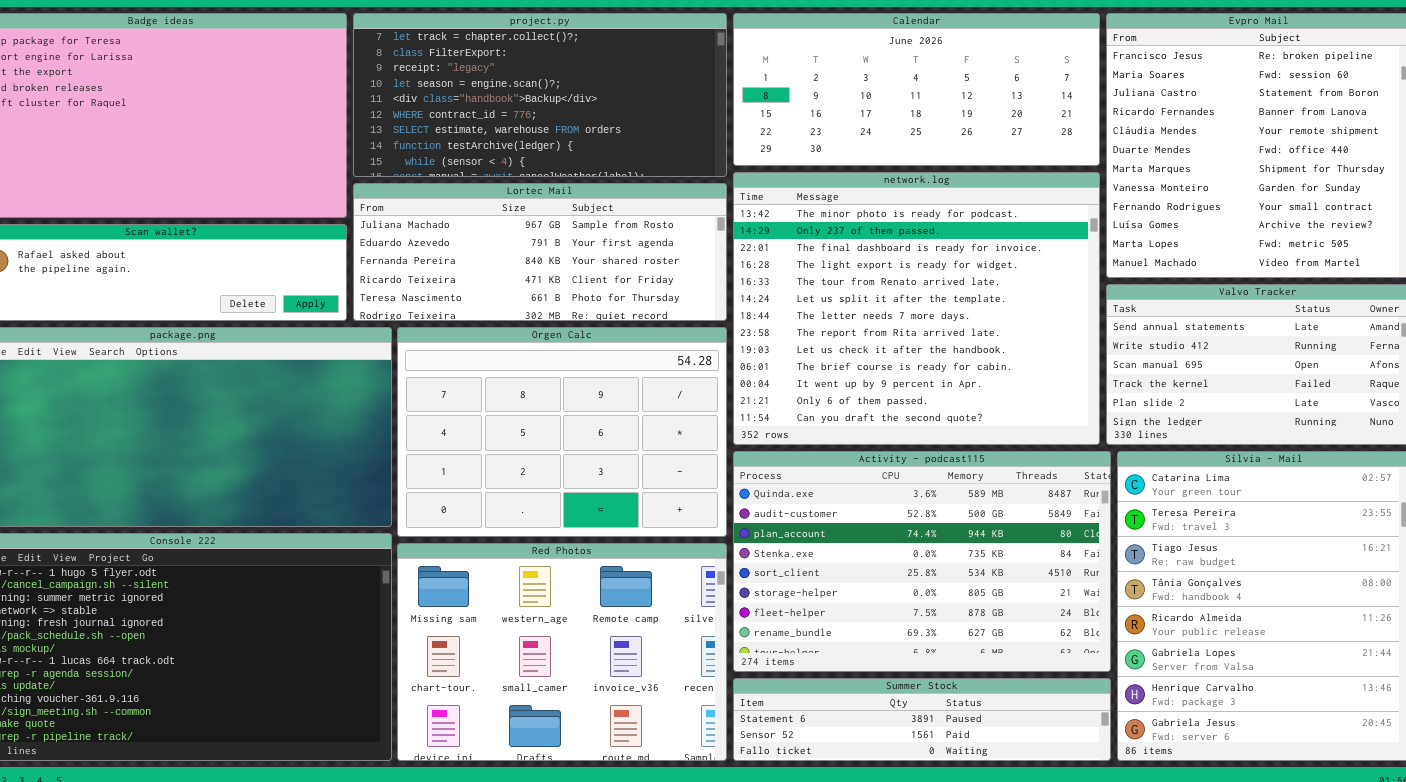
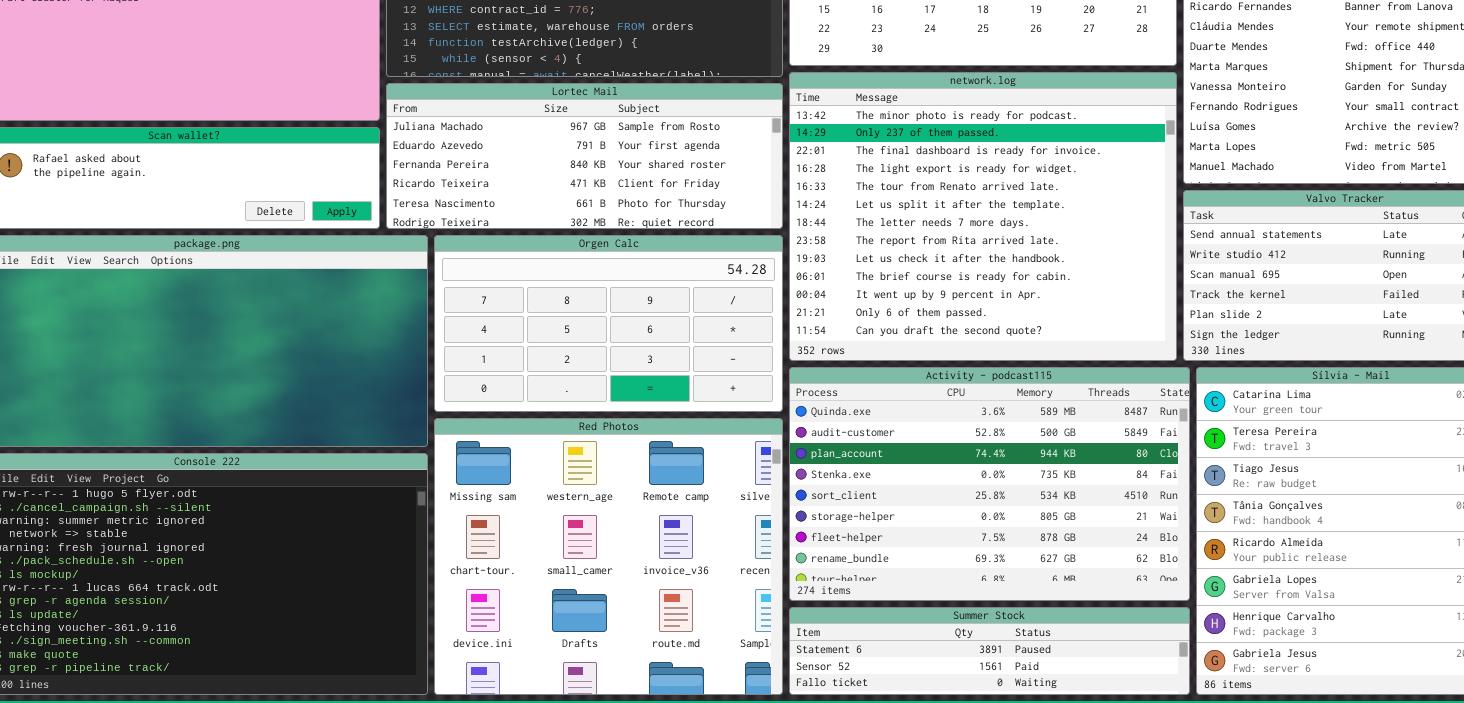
Orgen Calc: [397,327,727,537] -> [434,235,783,412], resized
Red Photos: [397,543,727,761] -> [434,418,783,695], resized

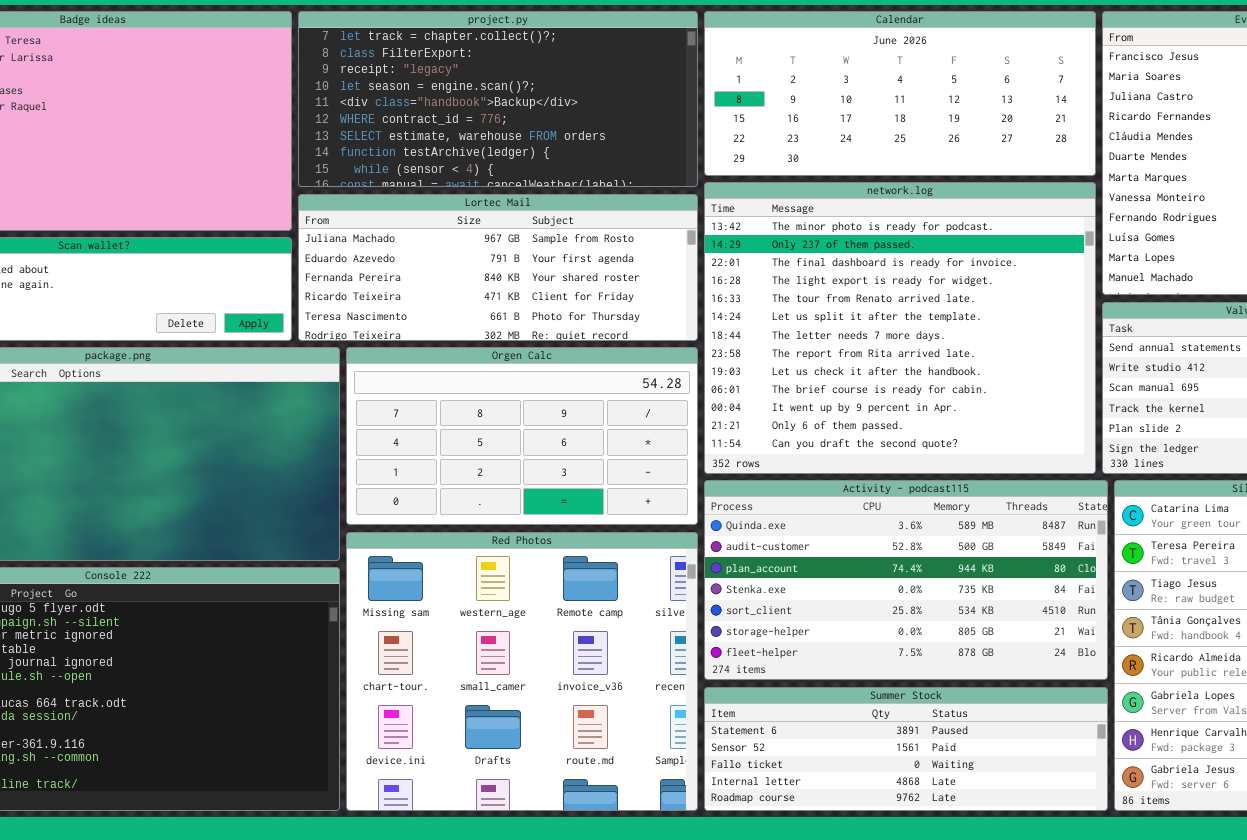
Activity - podcast115: [789,367,1190,601] -> [704,480,1108,680], resized
Summer Stock: [789,607,1190,695] -> [704,687,1108,811], resized

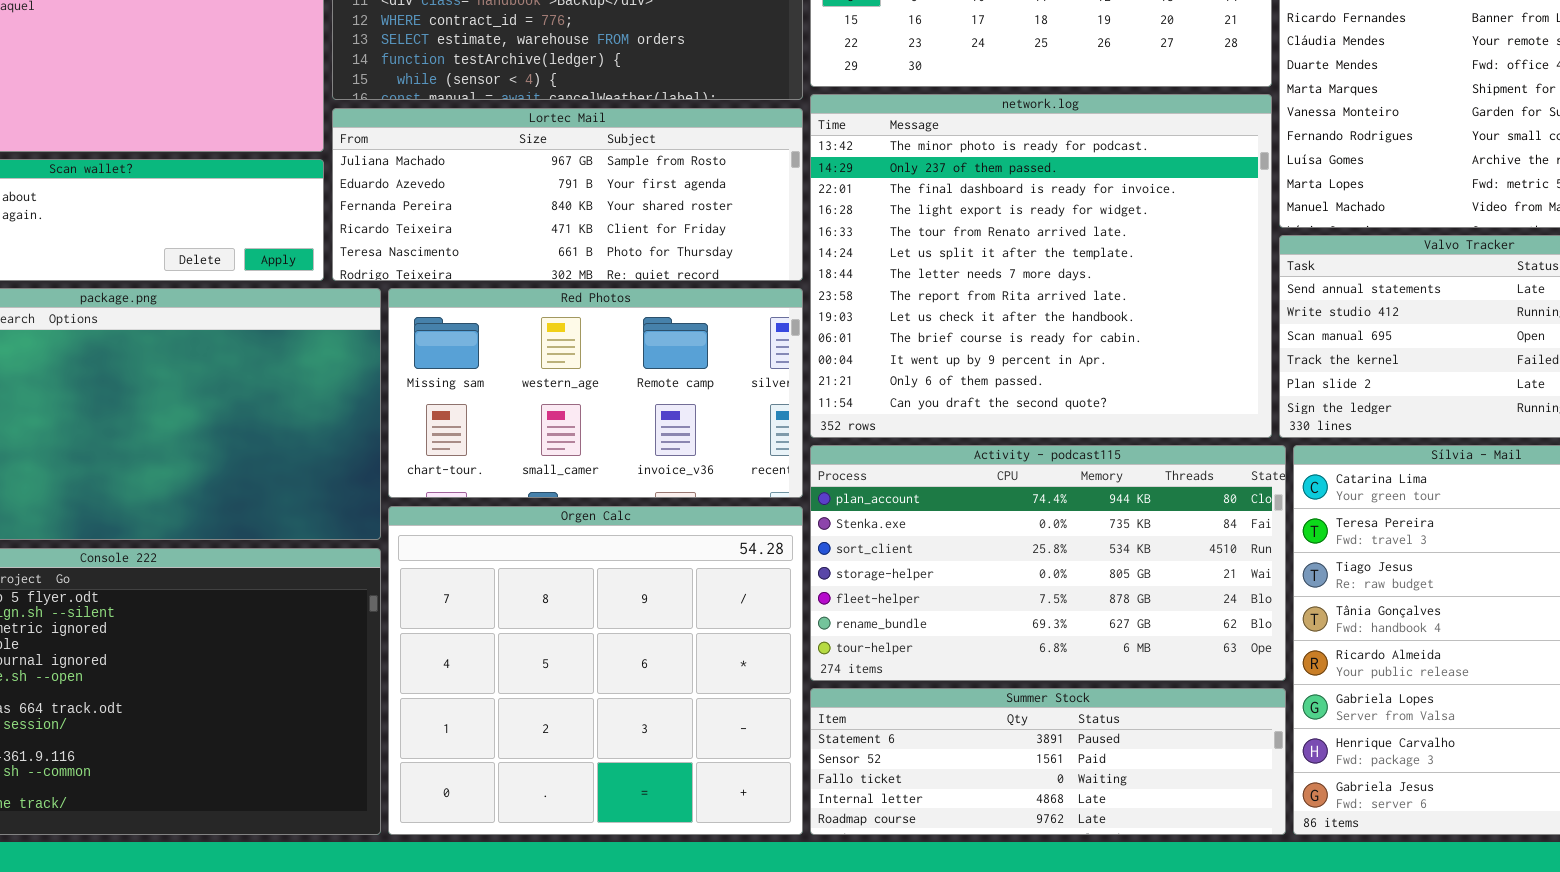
Orgen Calc: [346,347,698,525] -> [388,506,803,835], moved, resized
Activity - podcast115: [704,480,1108,680] -> [810,445,1286,681], scrolled down 2 rows
Red Photos: [346,532,698,811] -> [388,288,803,498], moved, resized

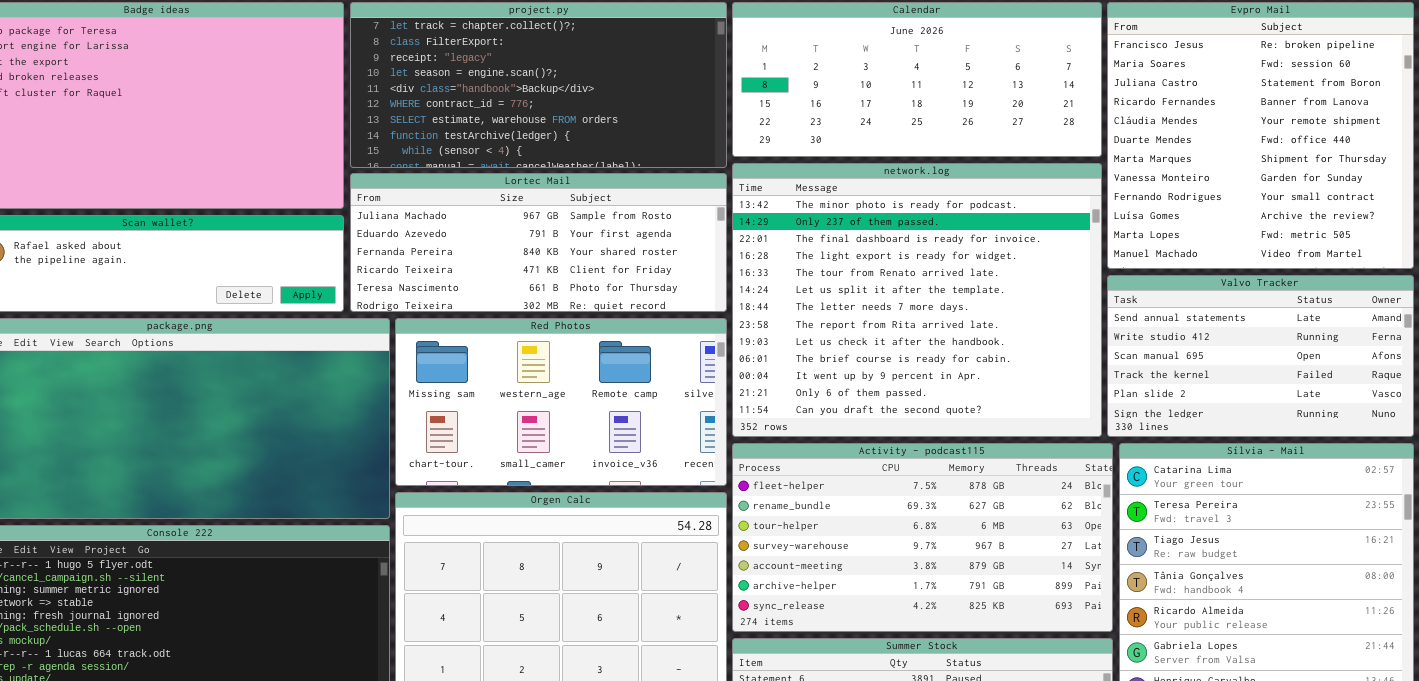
Activity - podcast115: [810,445,1286,681] -> [732,443,1113,632], scrolled down 4 rows

